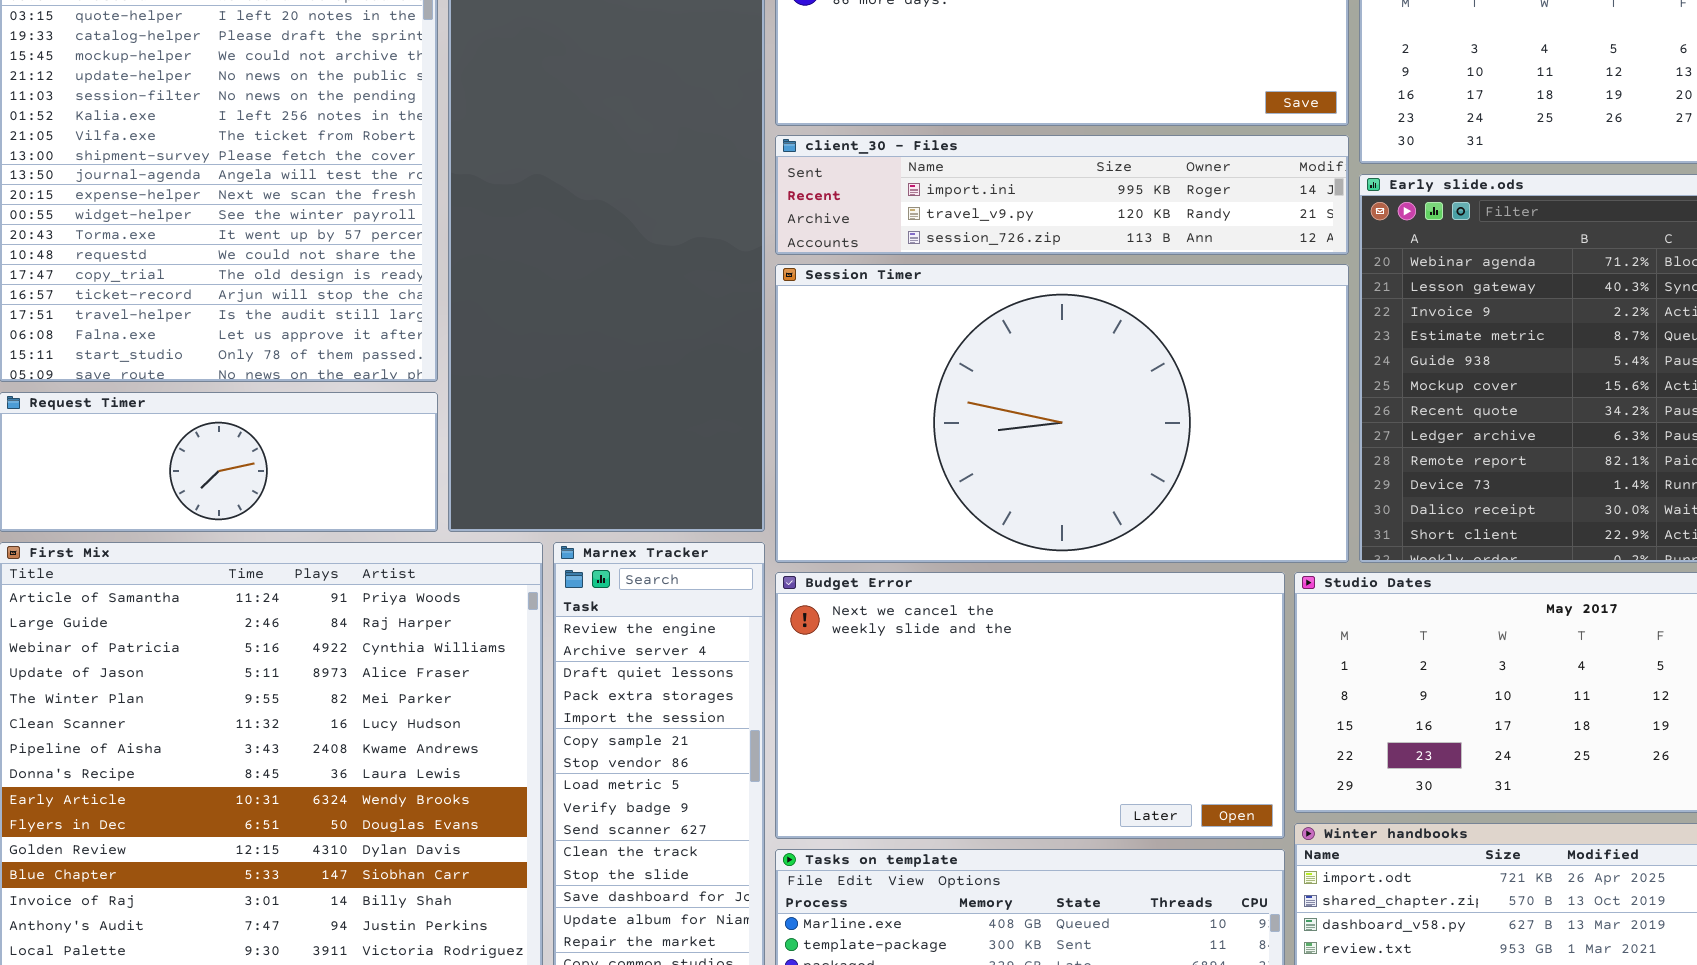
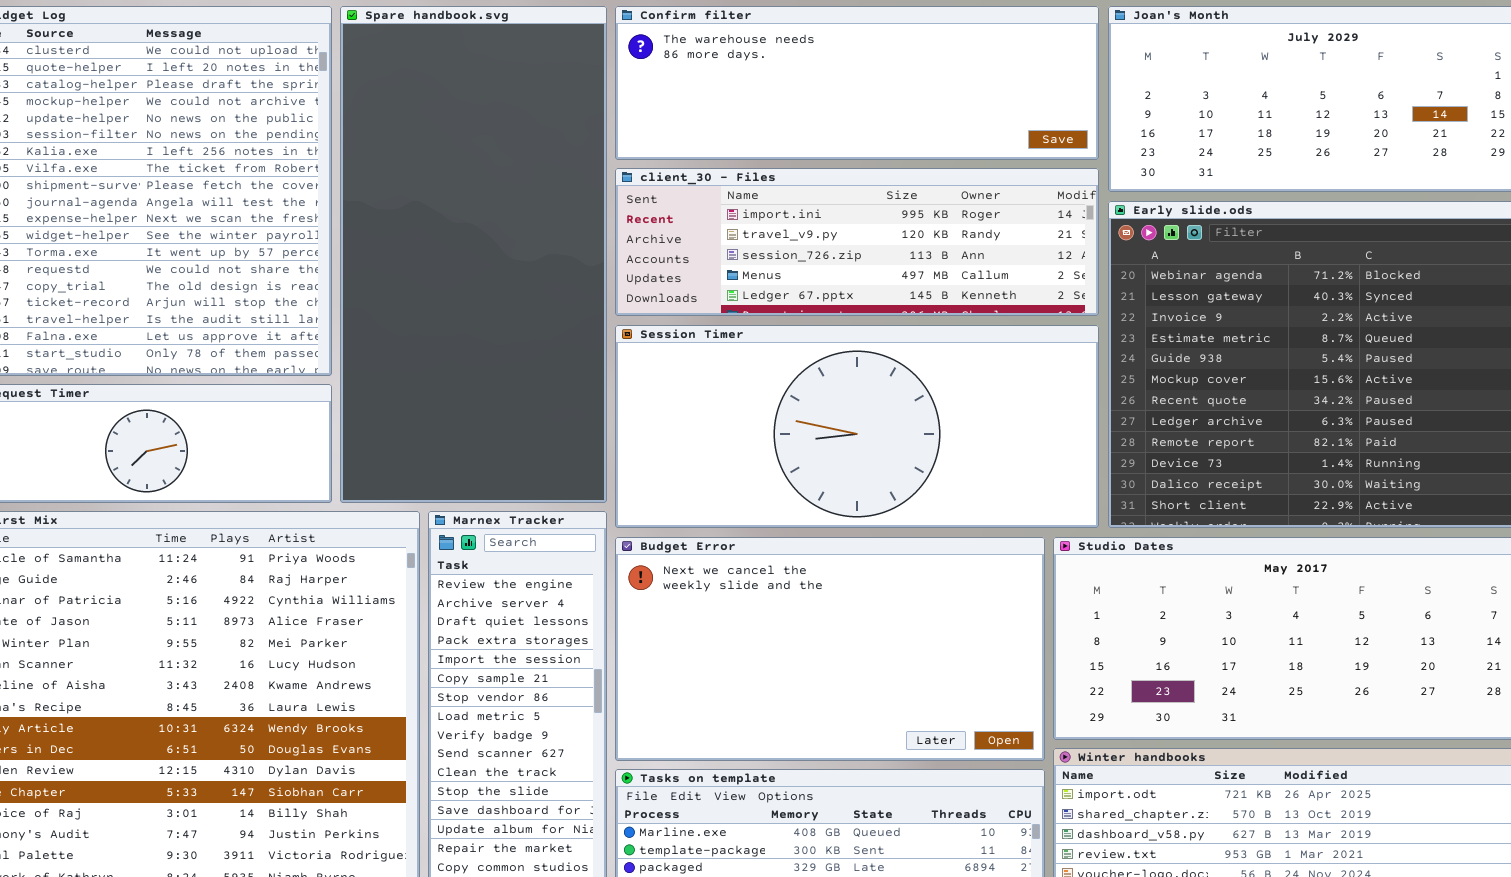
client_30 - Files: [775,135,1349,255] -> [615,168,1099,316], resized
Session Timer: [775,264,1349,563] -> [615,325,1099,528], resized

